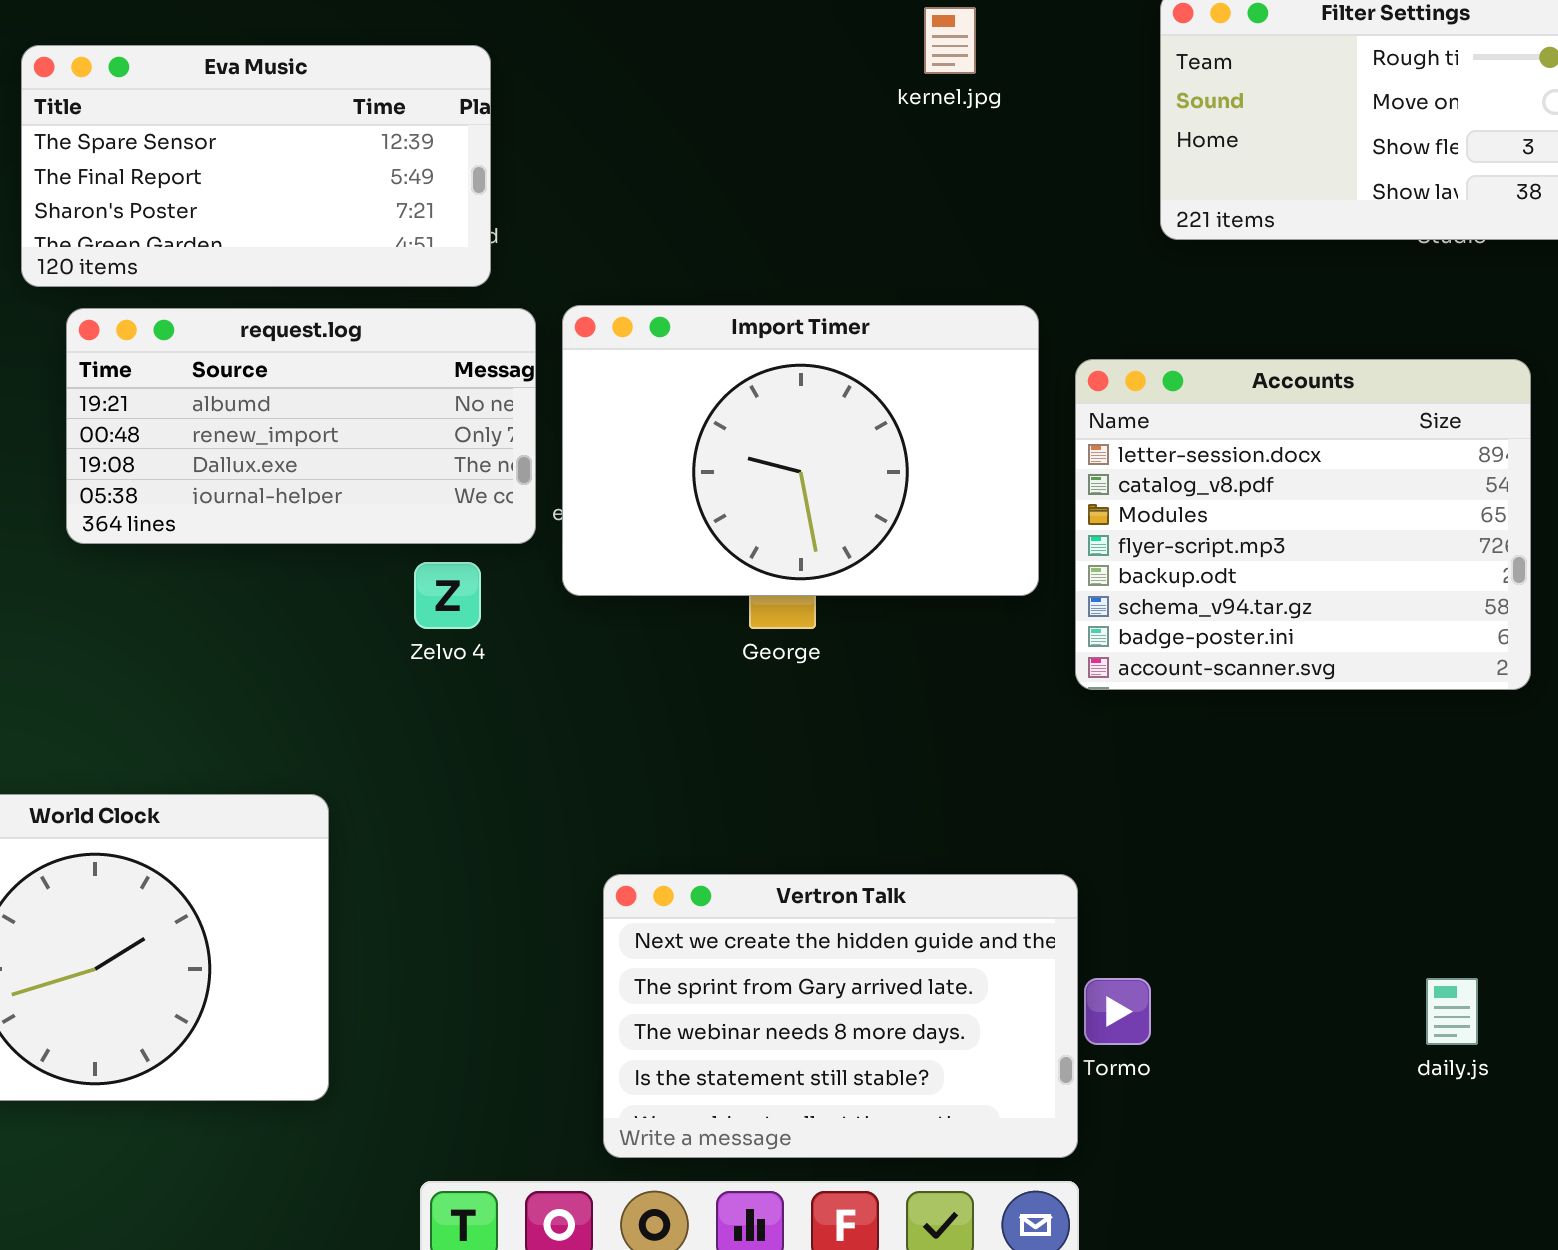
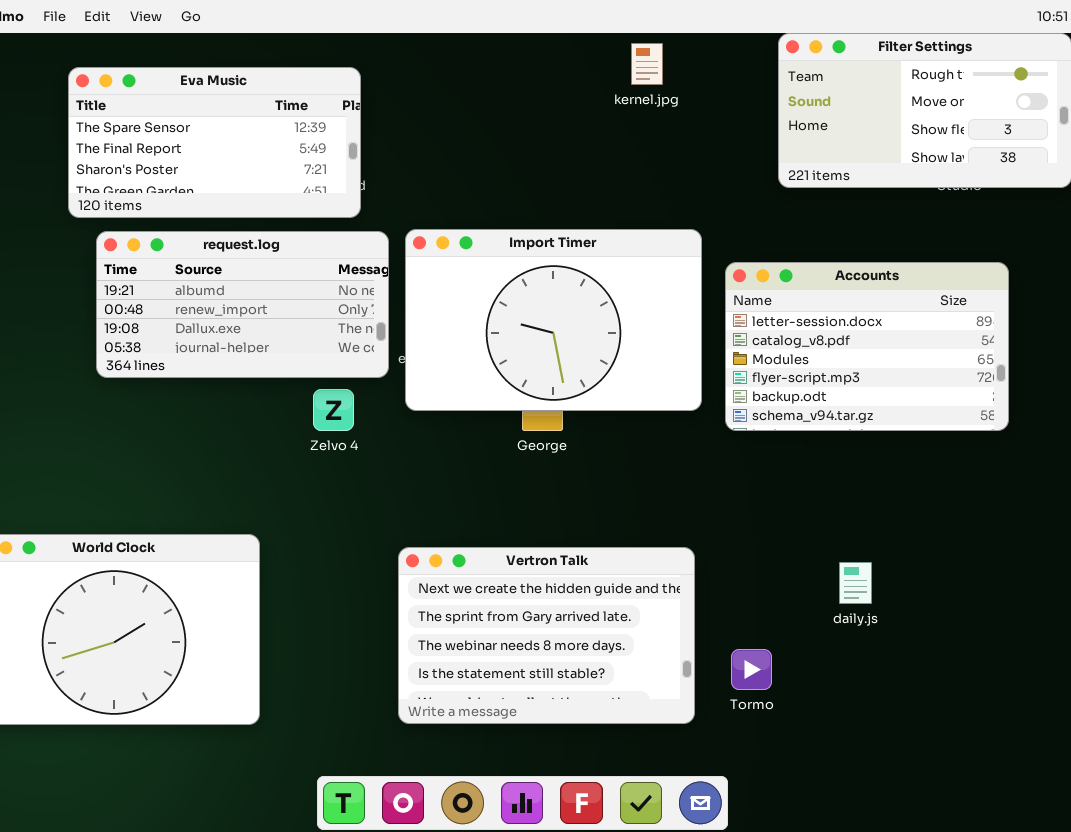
Accounts: [1075,359,1531,690] -> [725,262,1009,431], resized
Vertron Talk: [603,874,1078,1158] -> [398,547,695,724], moved
daily.js: [1426,978,1478,1045] -> [839,562,872,604], moved

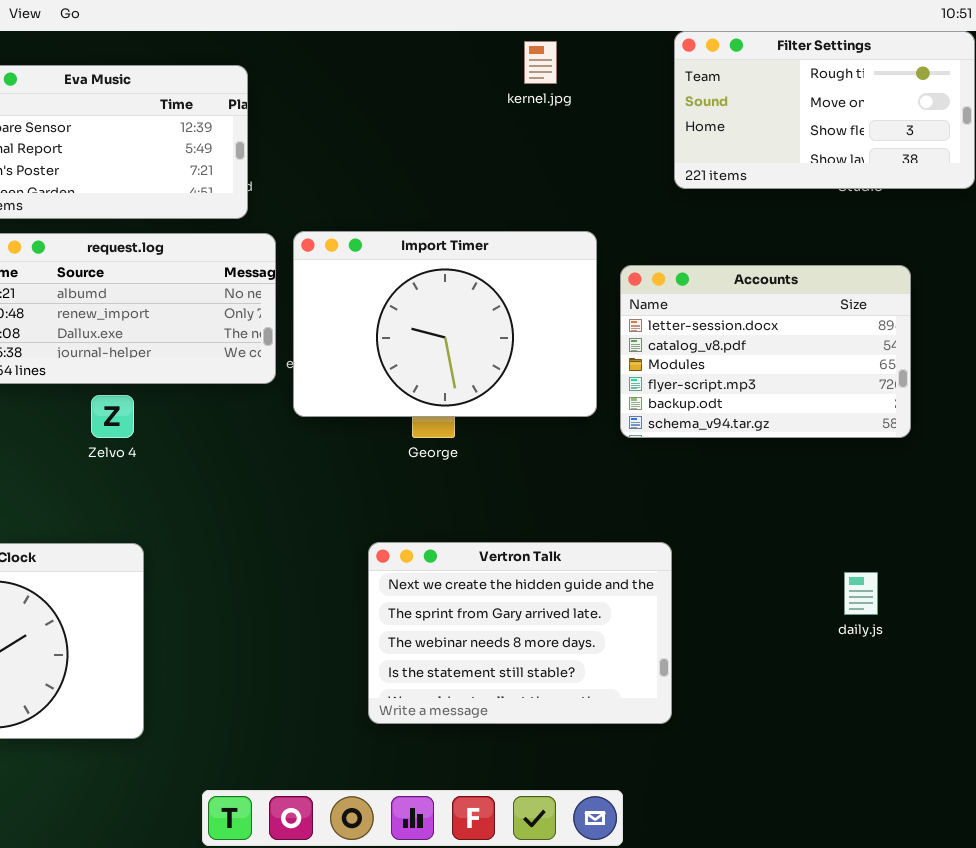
Zelvo 4: [313,389,354,431] -> [91,395,134,438], moved
Vertron Talk: [398,547,695,724] -> [368,542,672,724], moved
daily.js: [839,562,872,604] -> [844,572,878,615], moved

